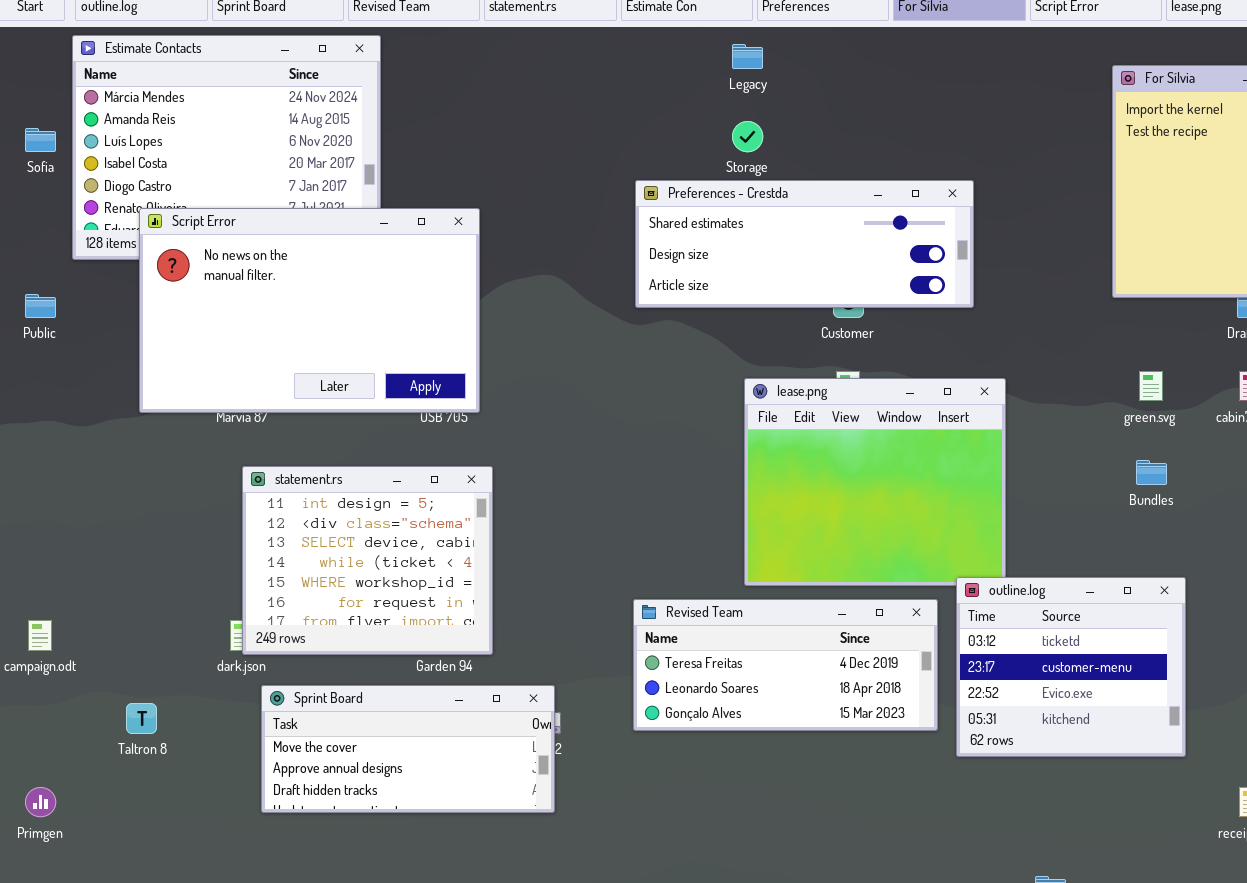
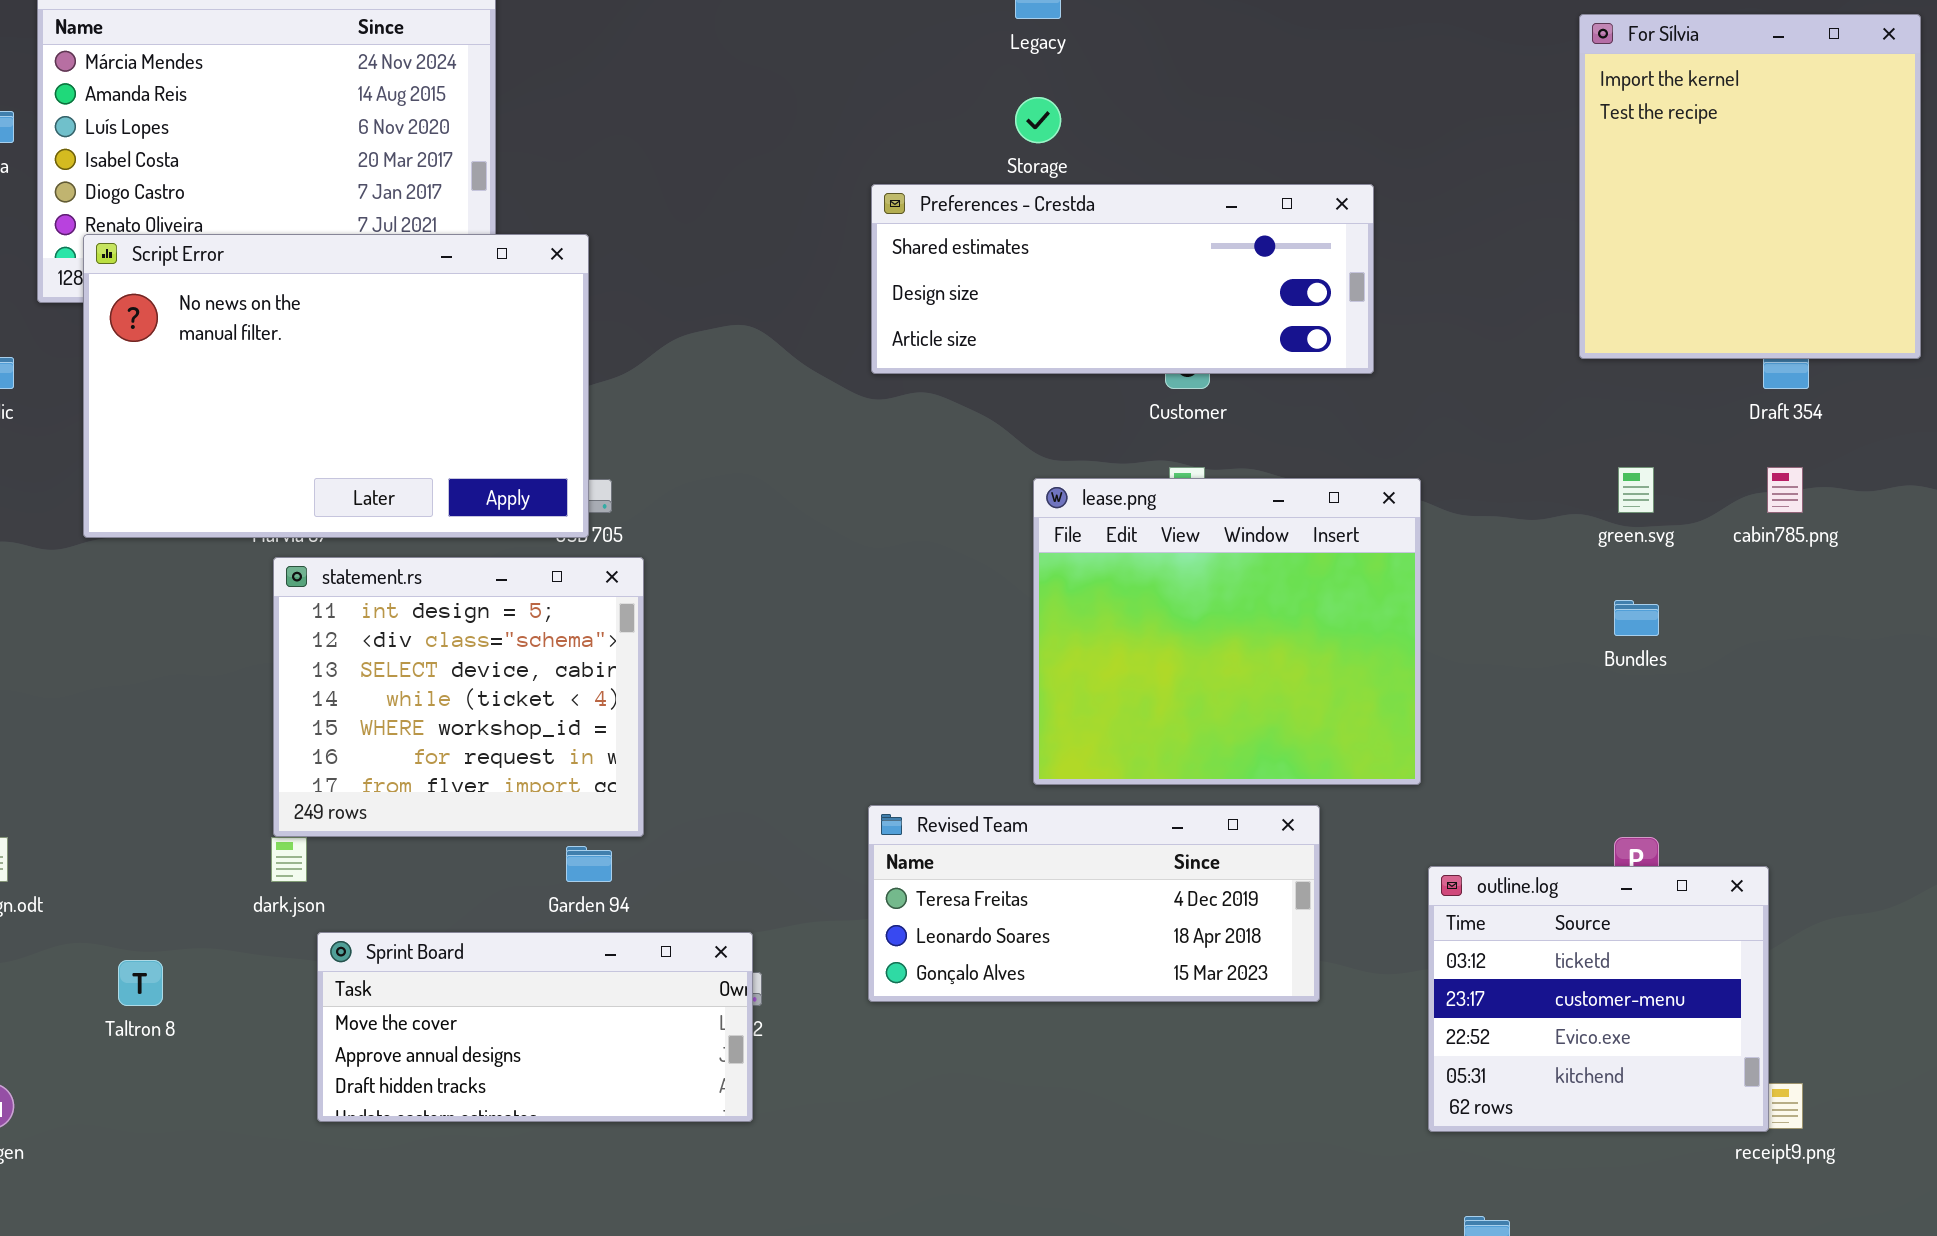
Script Error: [139,208,480,413] -> [83,234,589,538], moved
statement.rs: [242,466,493,655] -> [273,557,644,837], moved
outline.log: [956,577,1186,757] -> [1428,866,1769,1132], moved

